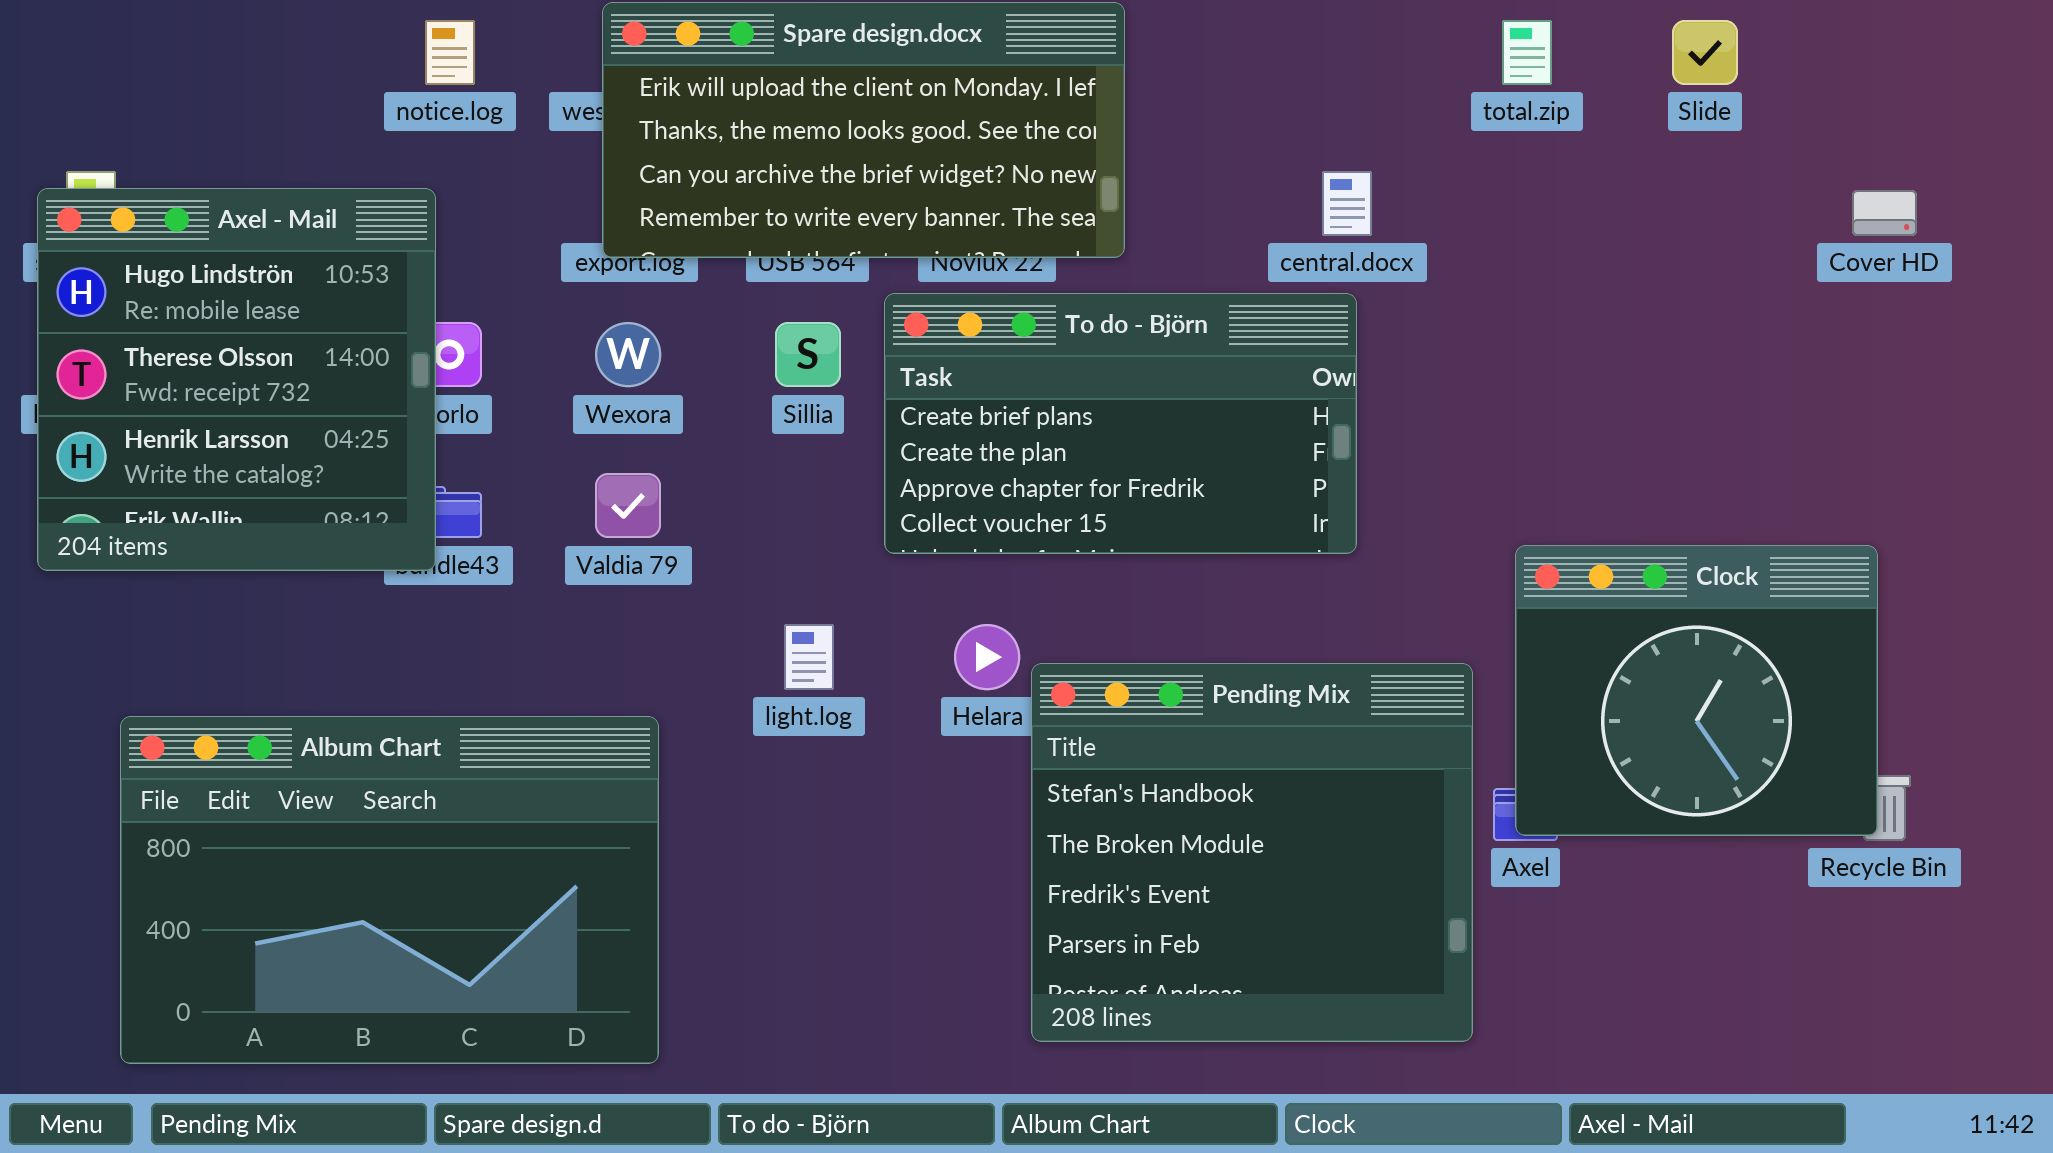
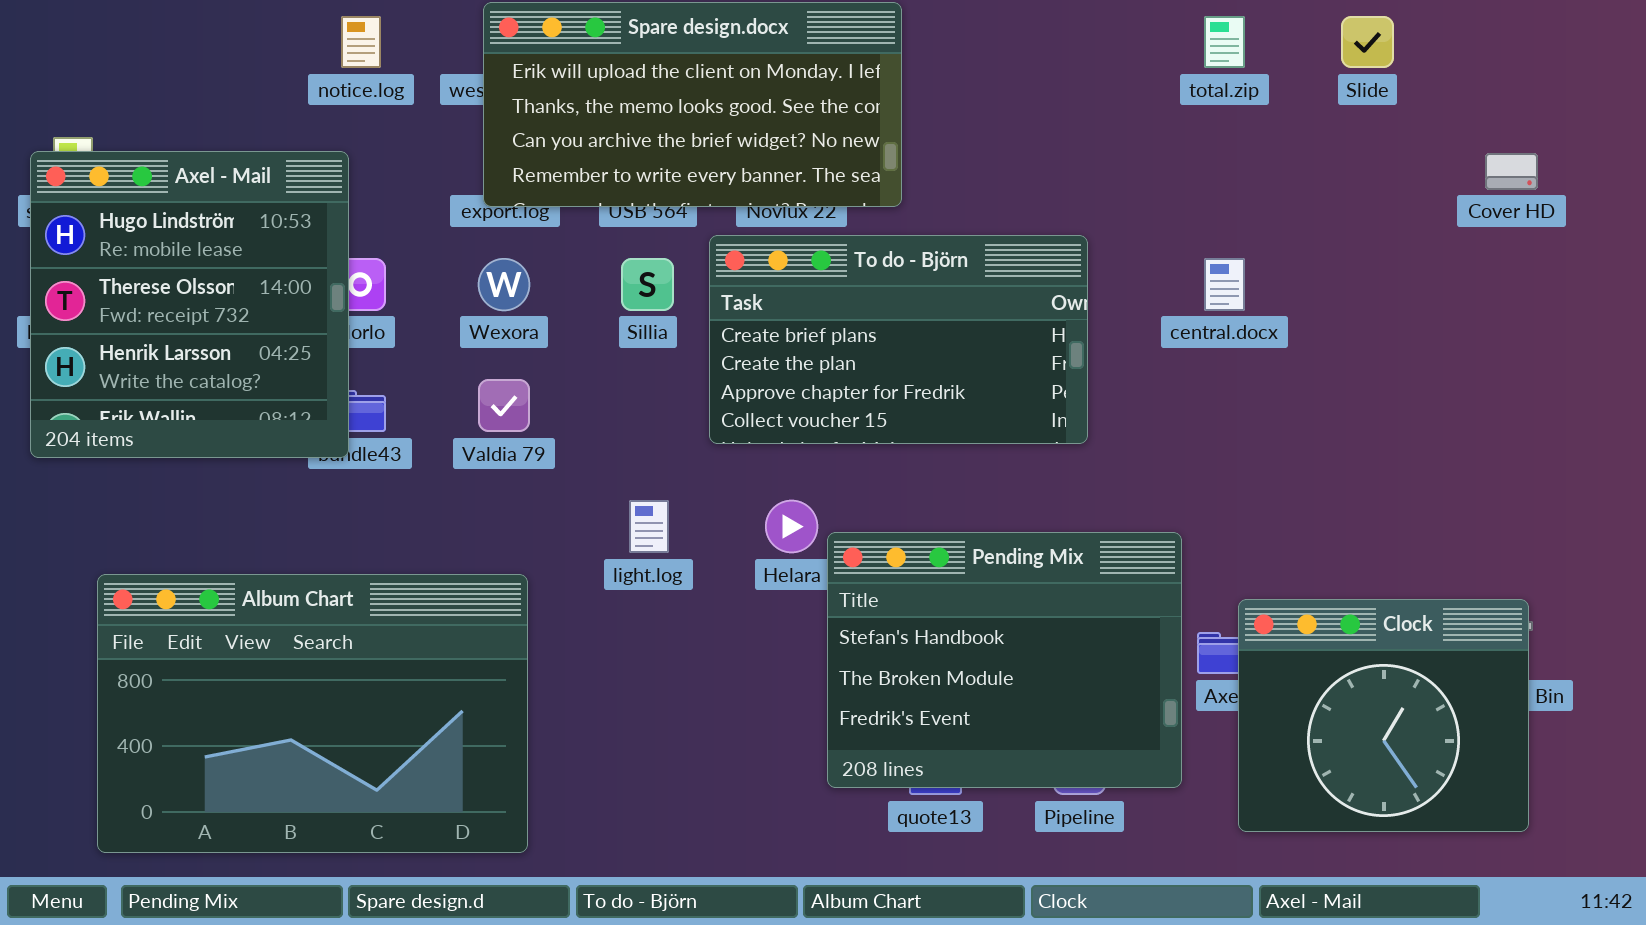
central.docx: [1322,171,1372,236] -> [1204,258,1245,311], moved
Clock: [1515,545,1878,836] -> [1238,599,1529,832], moved
Pending Mix: [1031,663,1473,1042] -> [827,532,1182,788], resized

